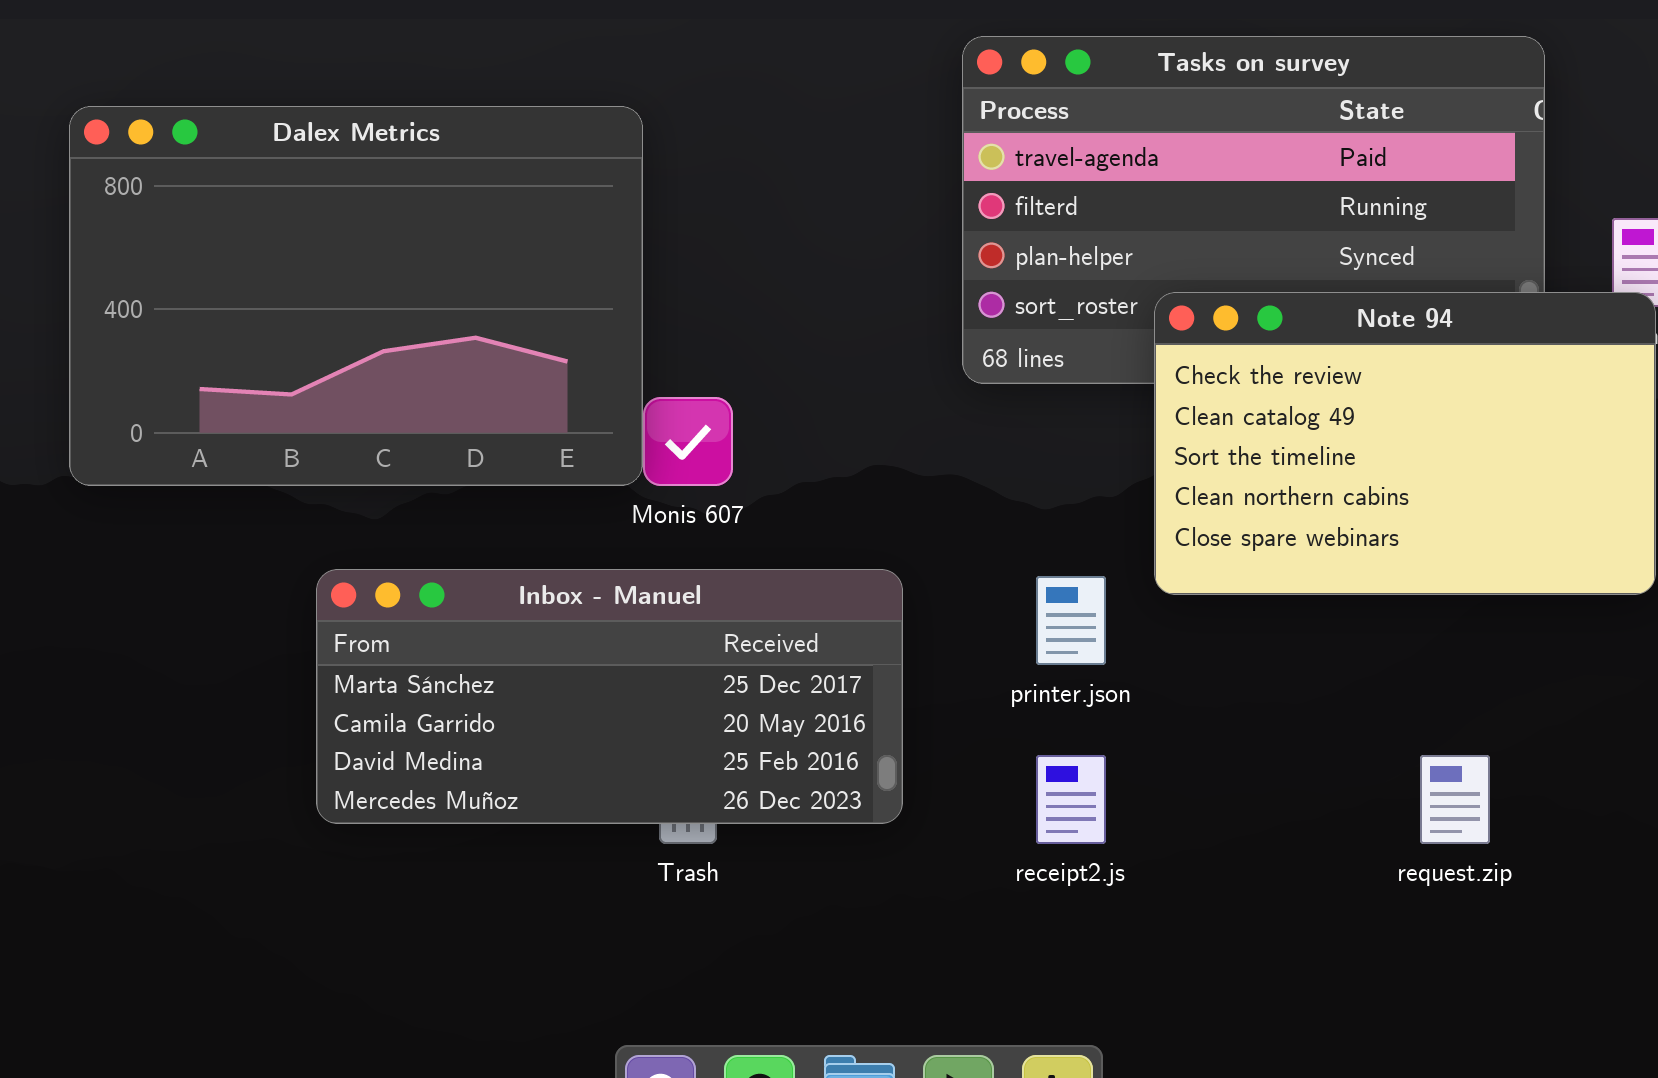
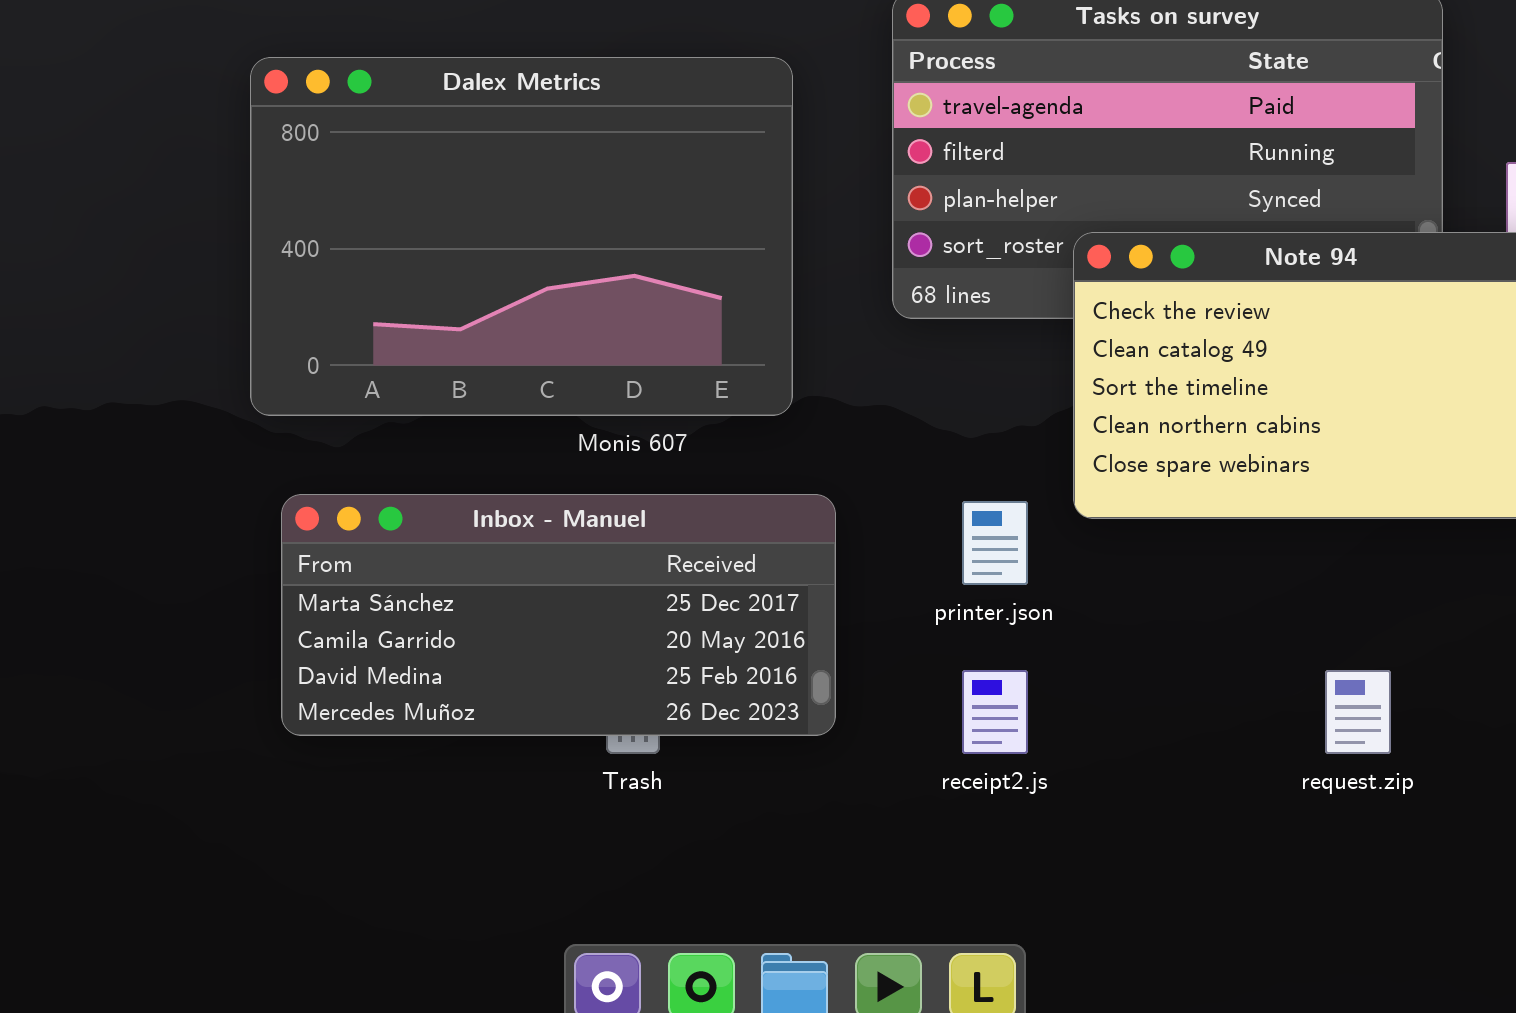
Dalex Metrics: [69,106,643,486] -> [250,57,793,416], moved

